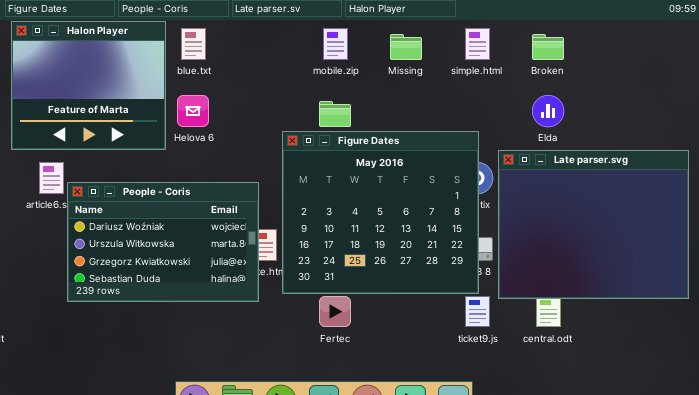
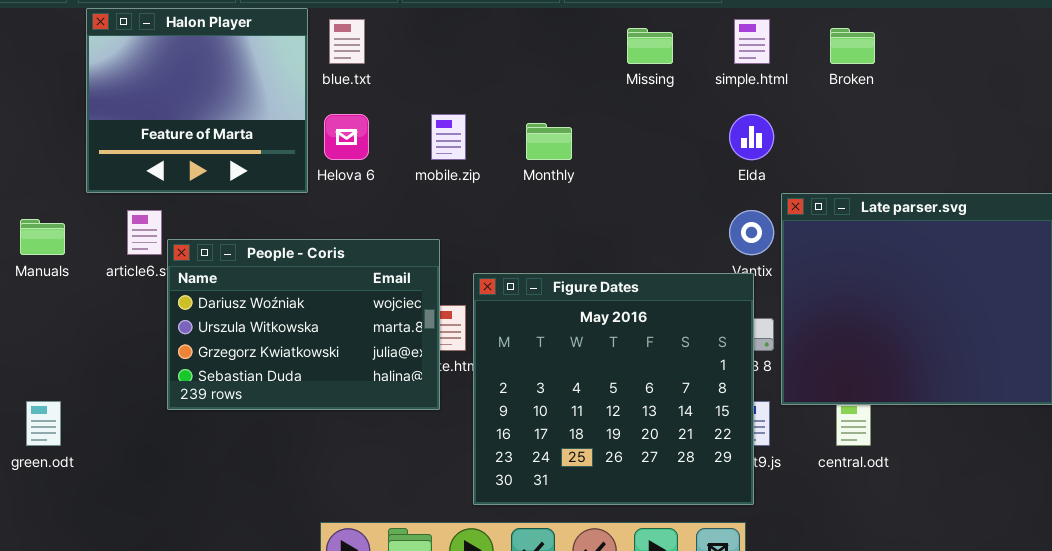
mobile.zip: [323,28,348,60] -> [431,114,466,160], moved
Elda: [532,95,564,127] -> [729,114,774,160], moved
Figure Dates: [282,131,479,294] -> [473,273,754,505], moved

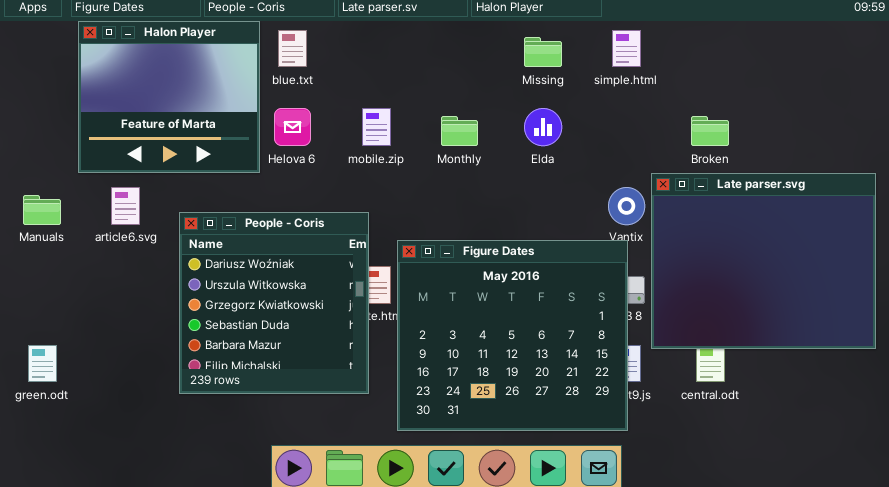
Broken: [830,28,875,64] -> [691,116,729,146], moved
Elda: [729,114,774,160] -> [524,108,562,146], moved
People - Coris: [167,239,440,410] -> [179,212,369,394], resized

